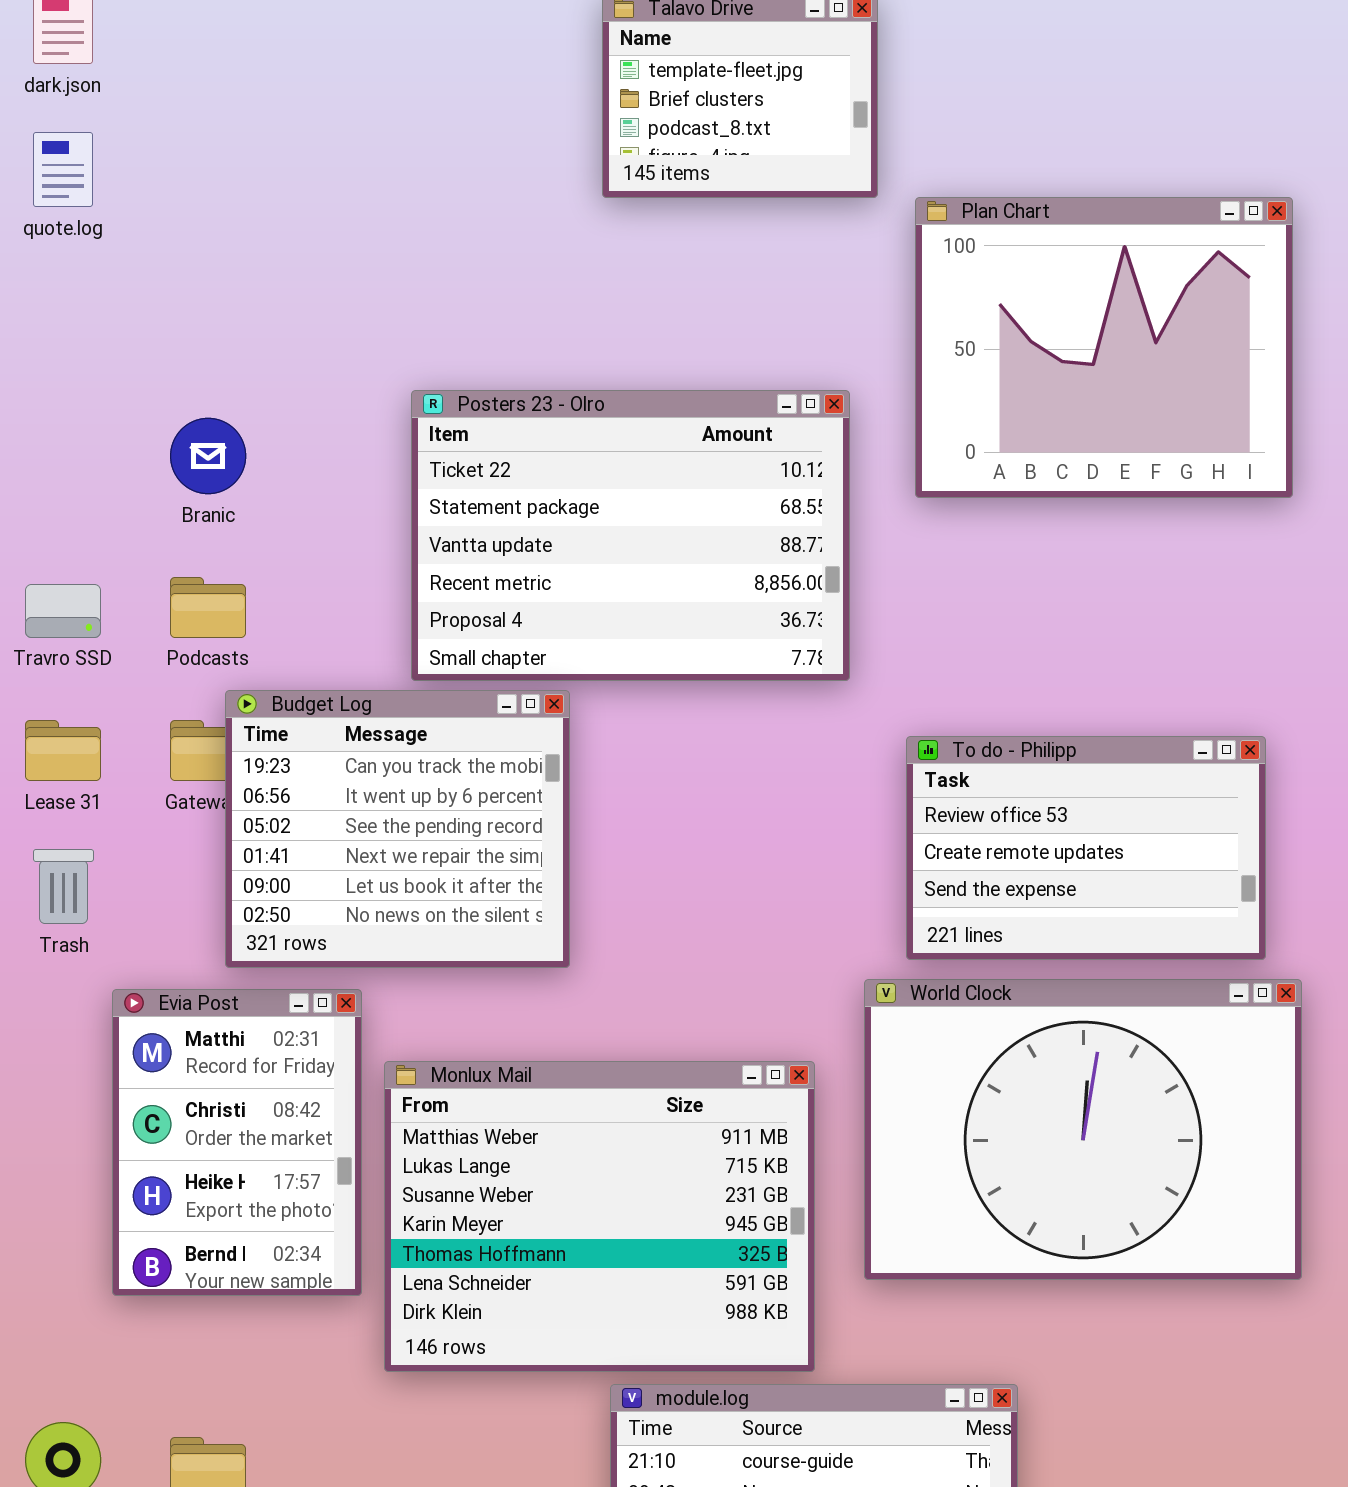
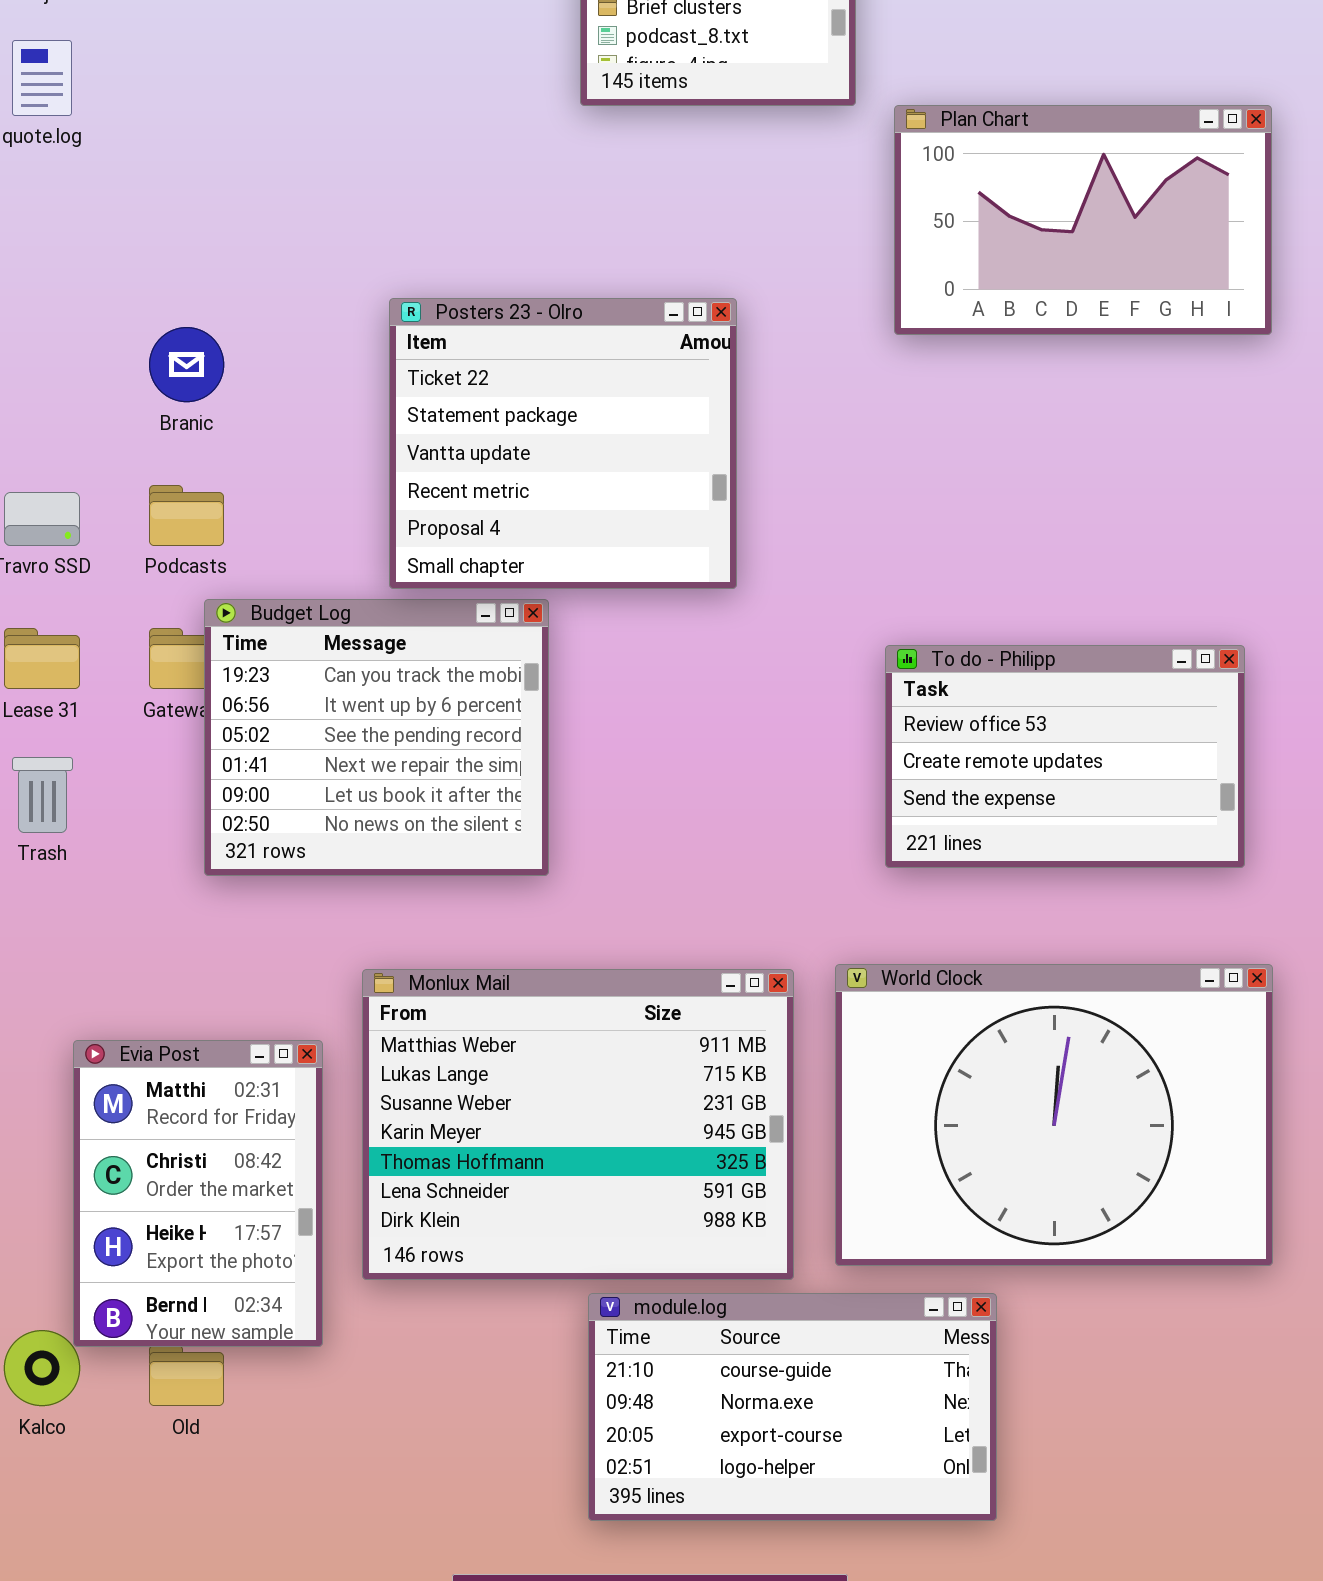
Plan Chart: [915,197,1293,498] -> [894,105,1272,335], resized
Posters 23 - Olro: [411,390,850,681] -> [389,298,737,589], resized
World Clock: [864,979,1302,1280] -> [835,964,1273,1266], moved
Evia Post: [112,989,362,1296] -> [73,1040,323,1347], moved

